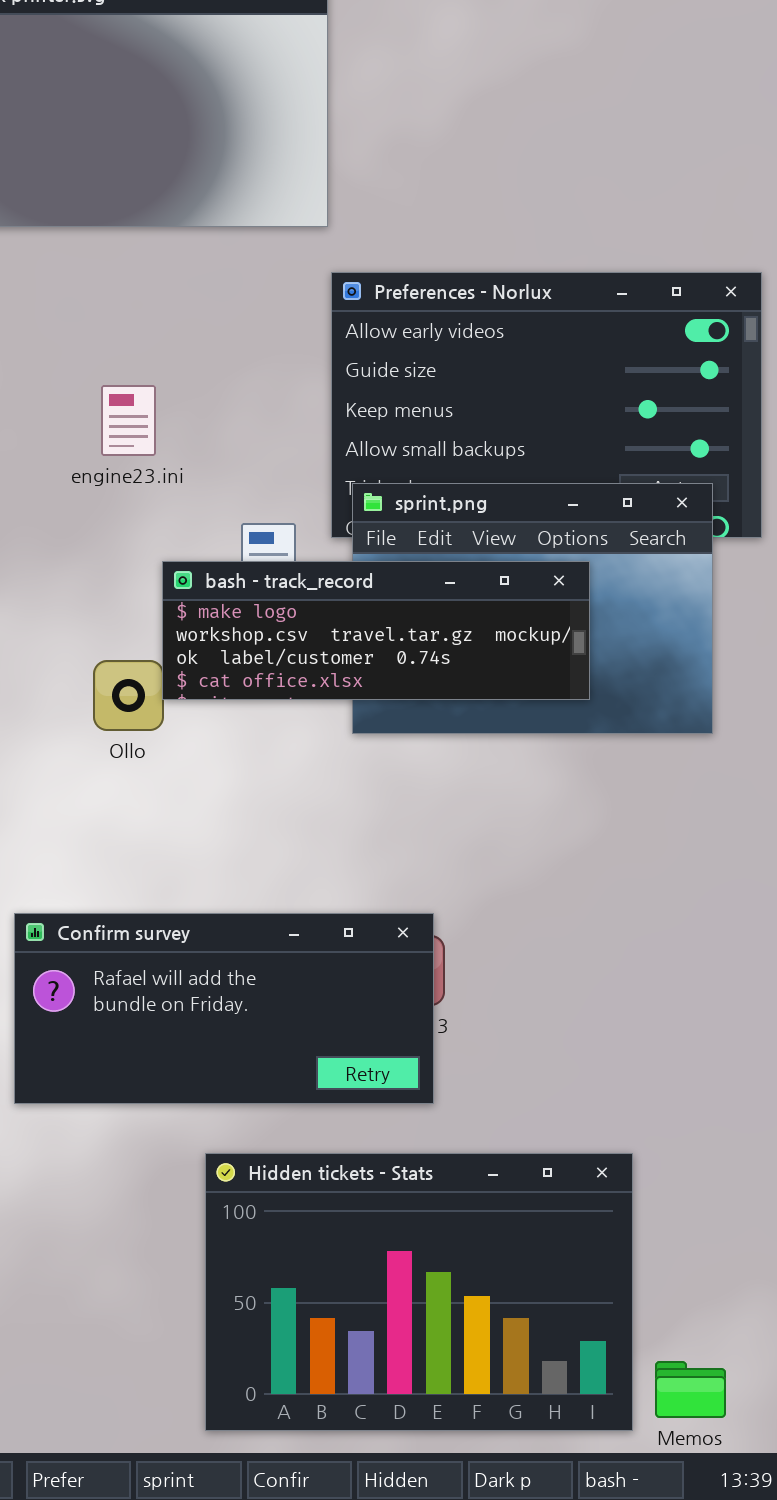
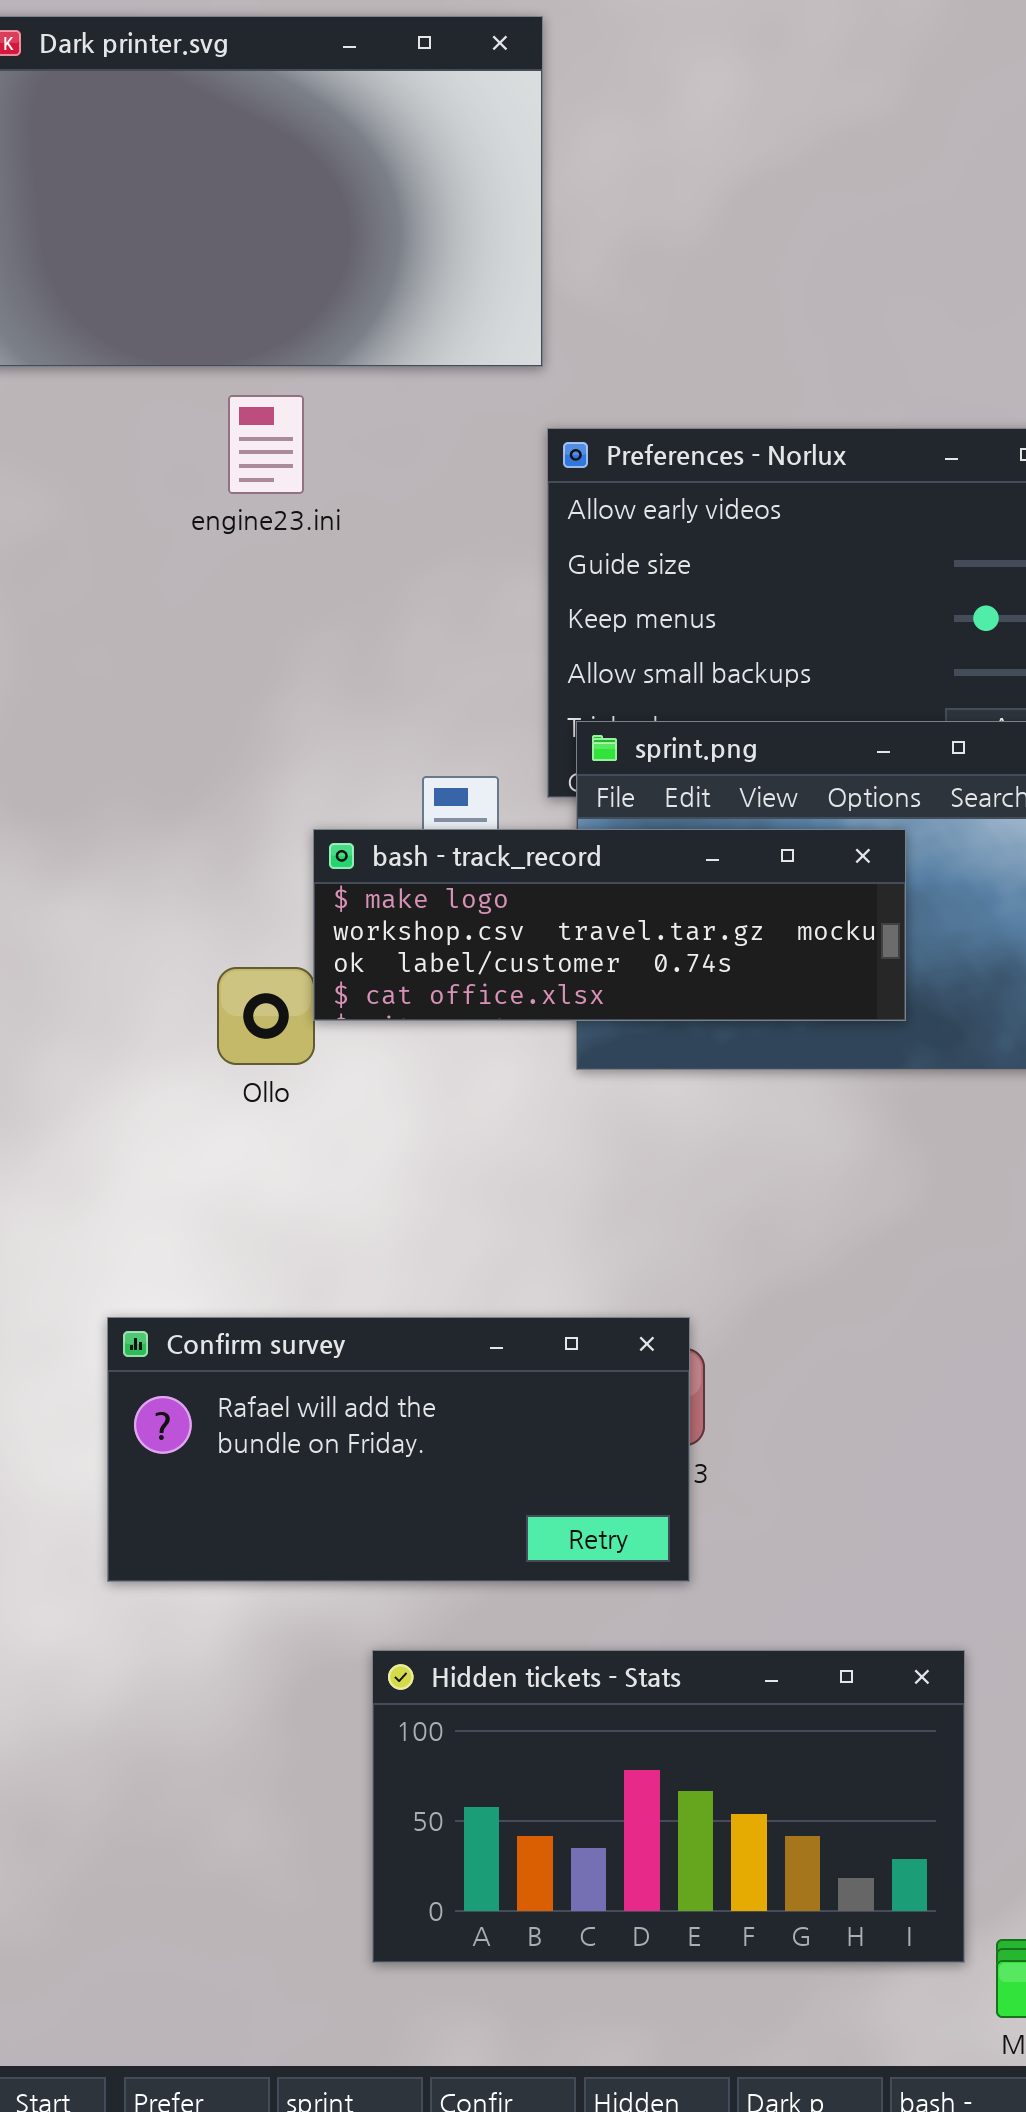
engine23.ini: [101,385,156,456] -> [228,395,304,494], moved
Hidden tickets - Stats: [205,1153,633,1431] -> [372,1650,965,1963], resized

